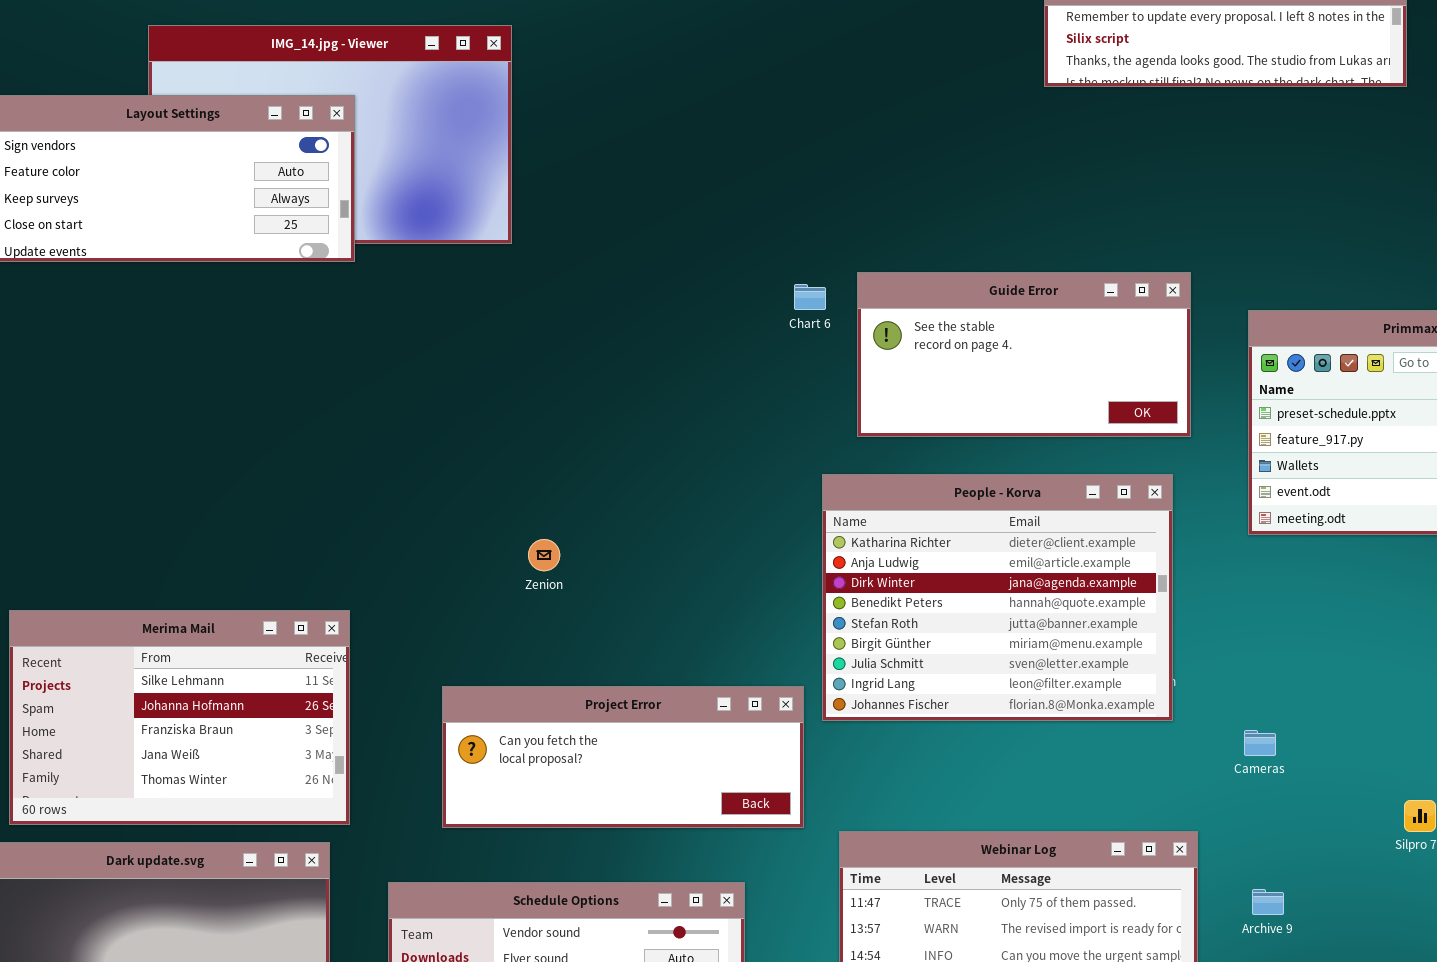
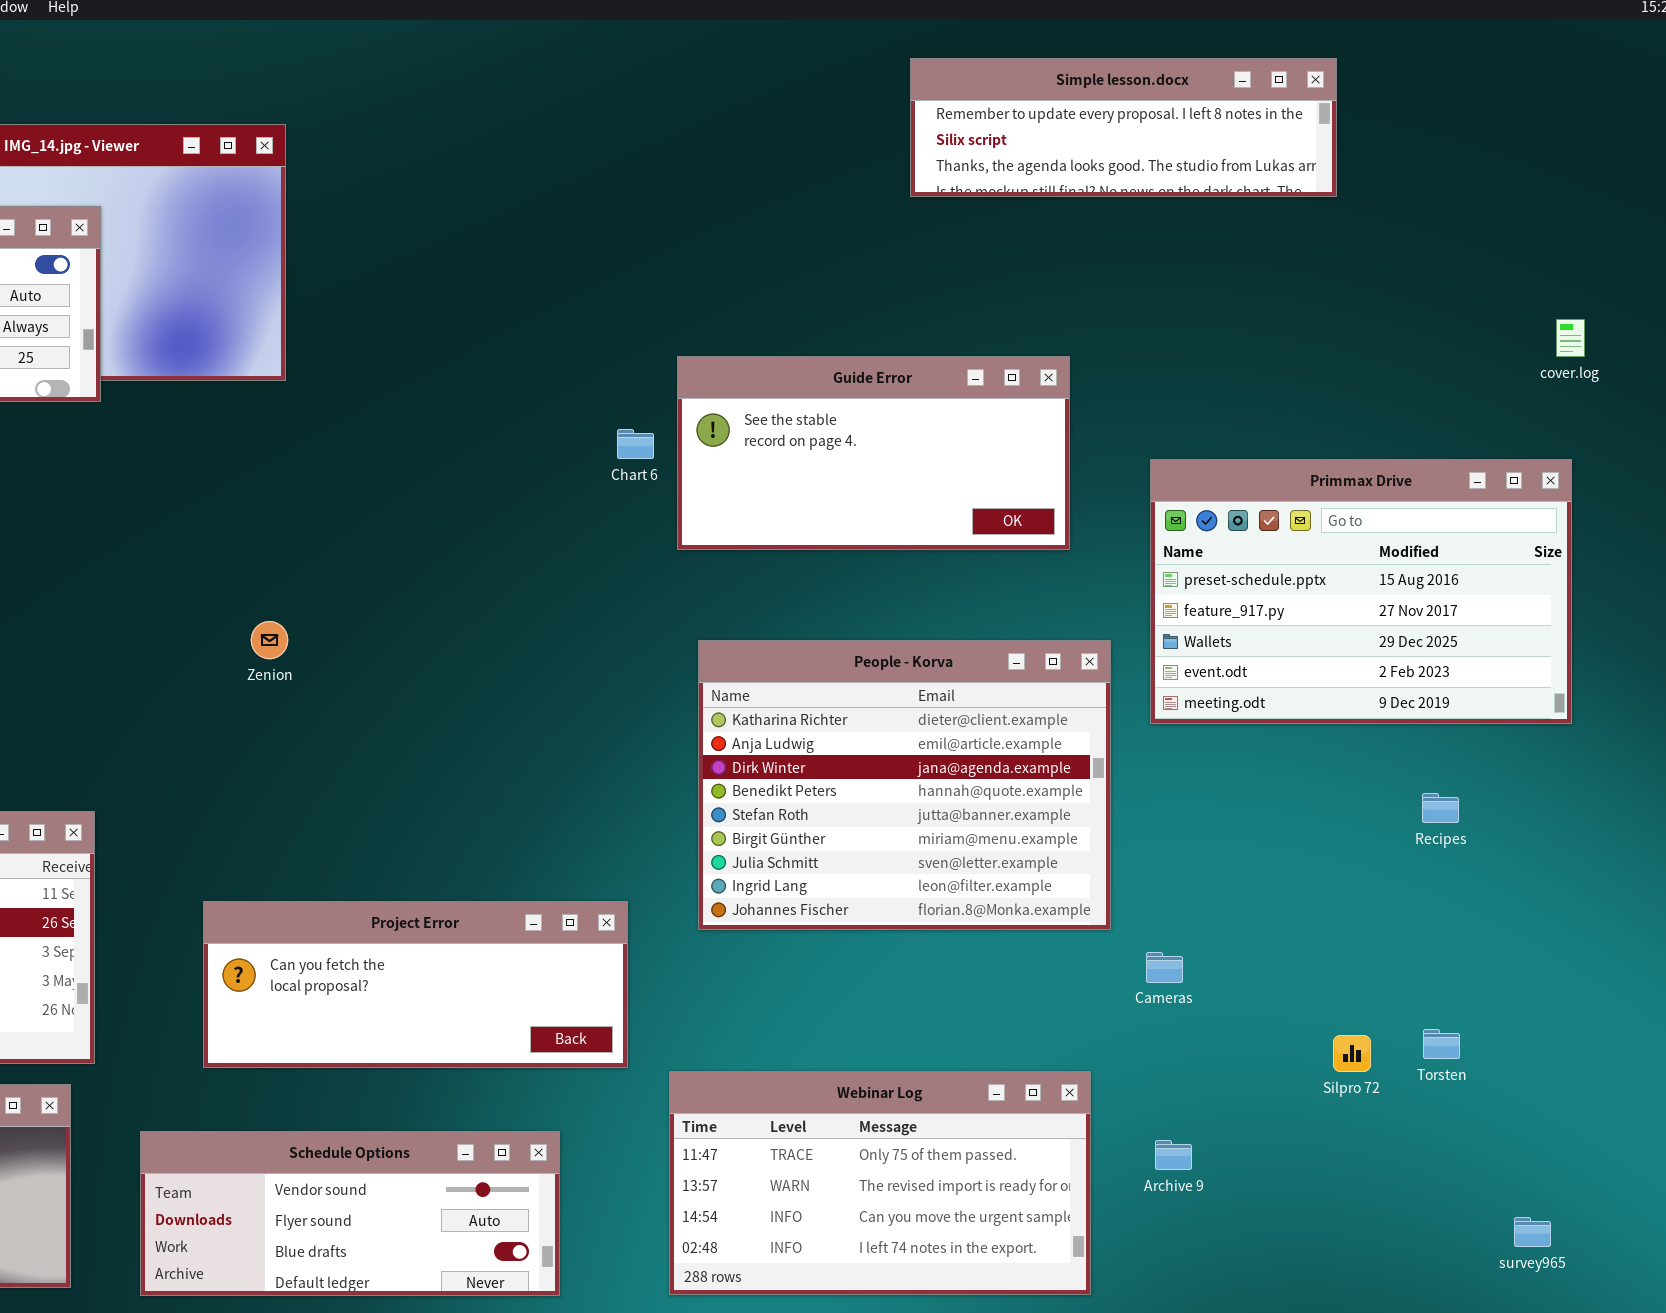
Guide Error: [857,272,1191,437] -> [677,356,1070,550], moved
People - Korva: [822,474,1173,721] -> [698,640,1111,930], moved
Zenion: [528,539,560,571] -> [251,621,288,659], moved

